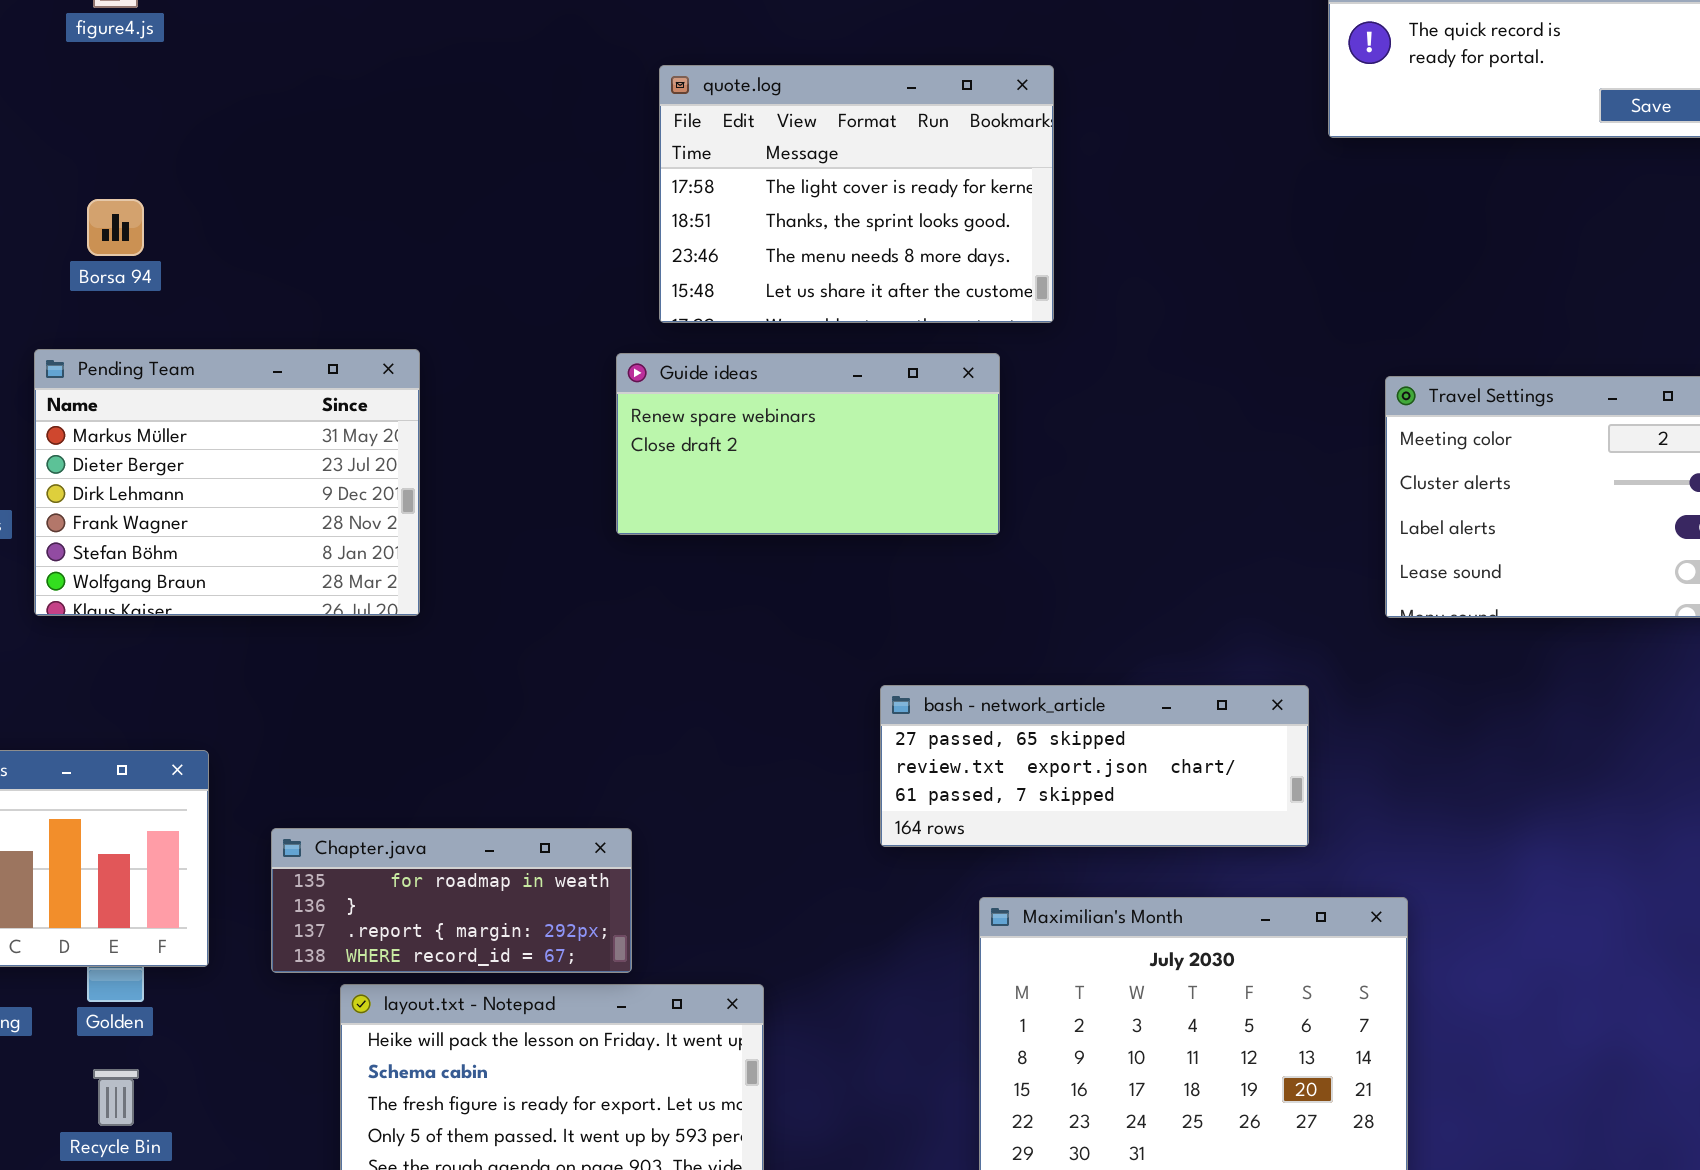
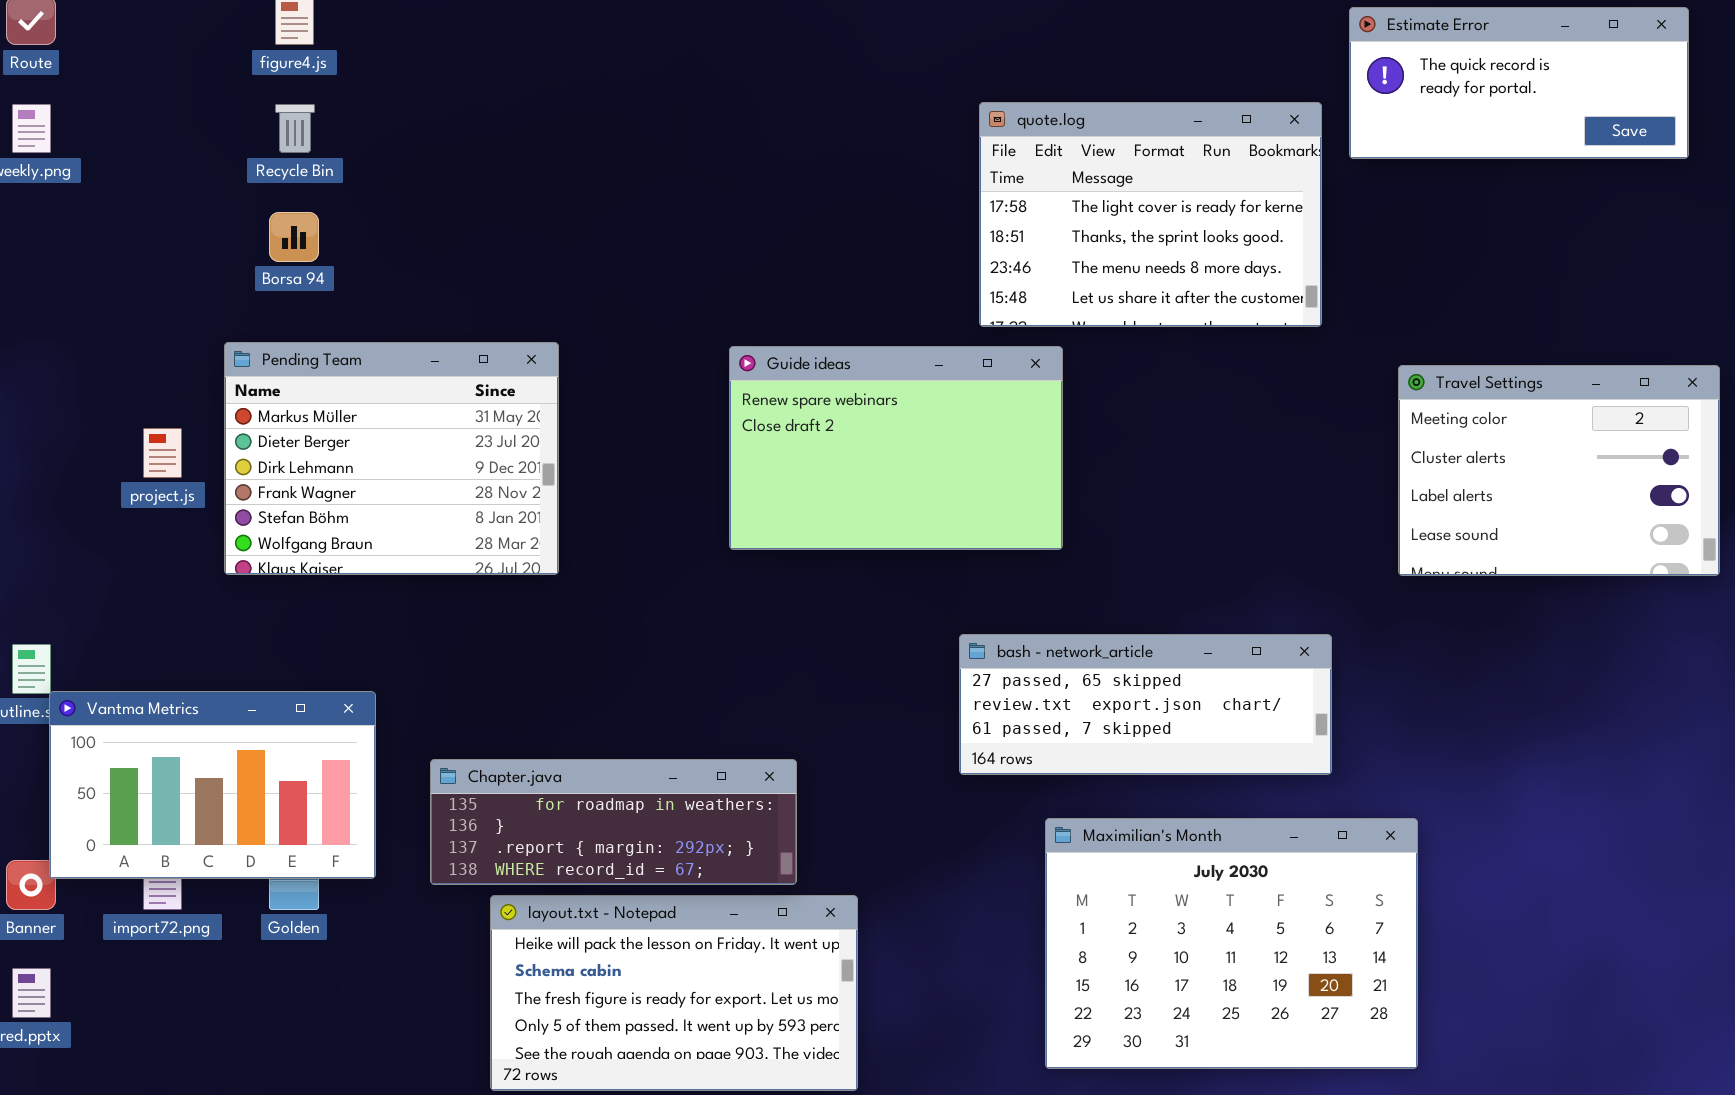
quote.log: [659,65,1054,323] -> [979,102,1322,327], moved
Guide ideas: [616,353,1000,535] -> [729,346,1063,550], resized
Chapter.java: [271,828,632,973] -> [430,759,797,885], resized
Recycle Bin: [93,1069,139,1126] -> [275,104,315,153], moved

